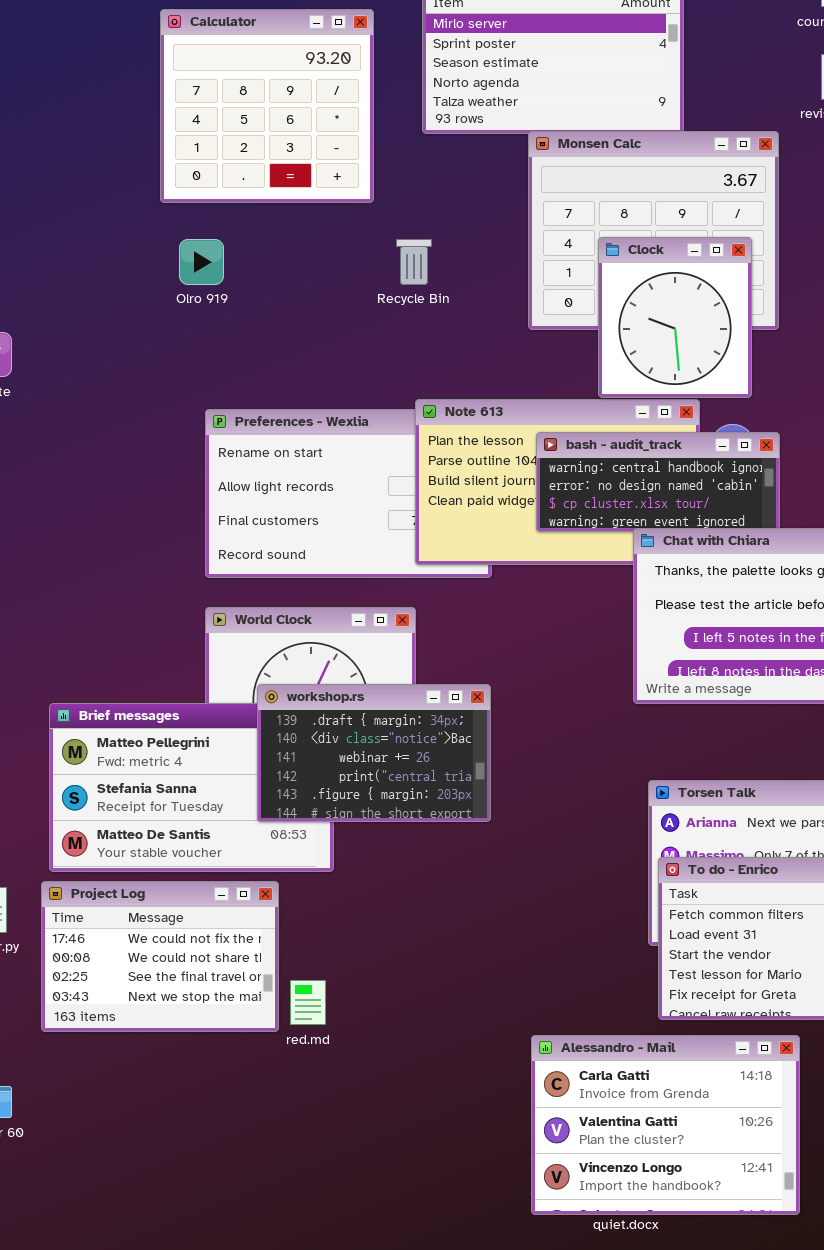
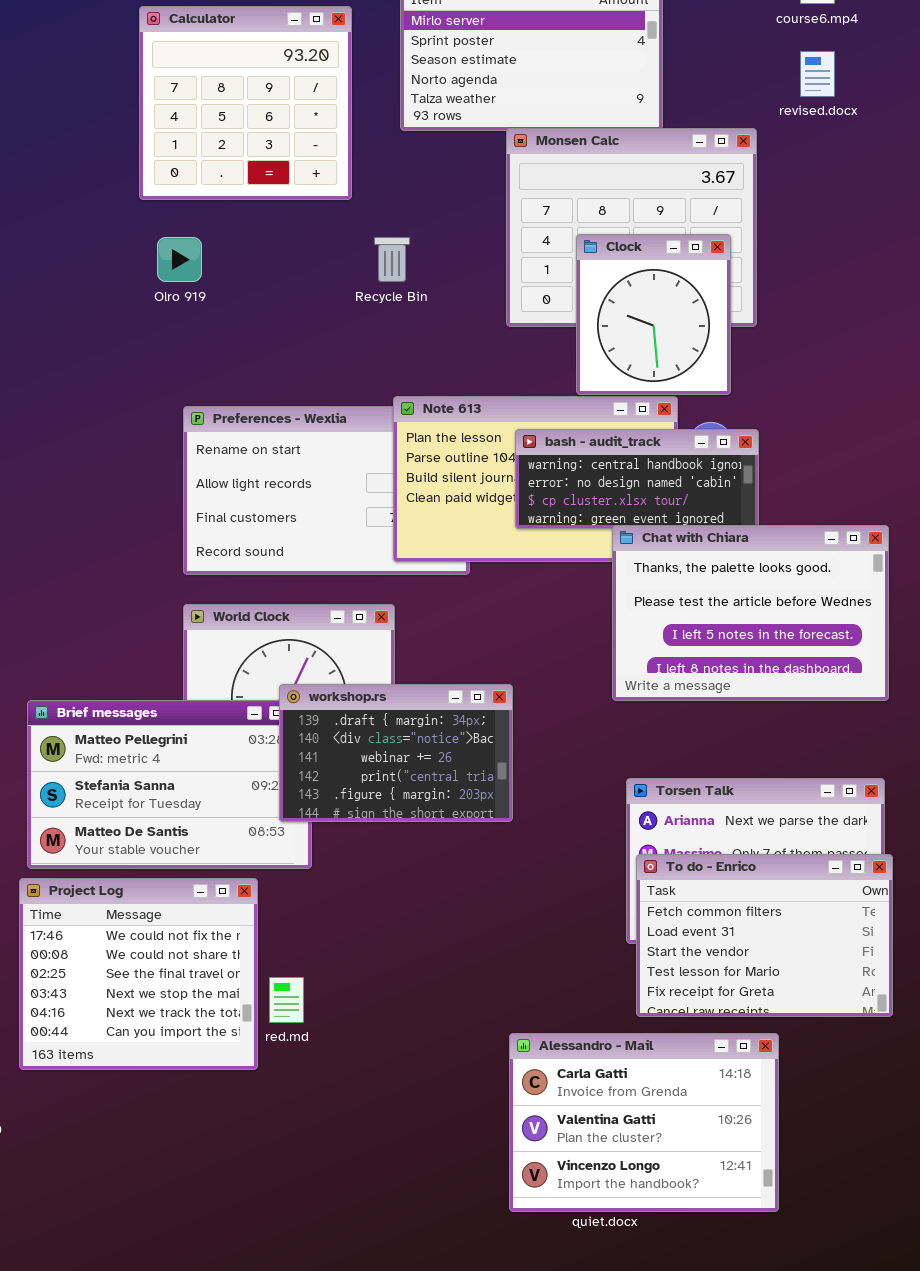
workshop.rs: [257,684,491,822] -> [279,684,513,822], moved
Project Log: [41,881,279,1032] -> [19,878,258,1070], resized

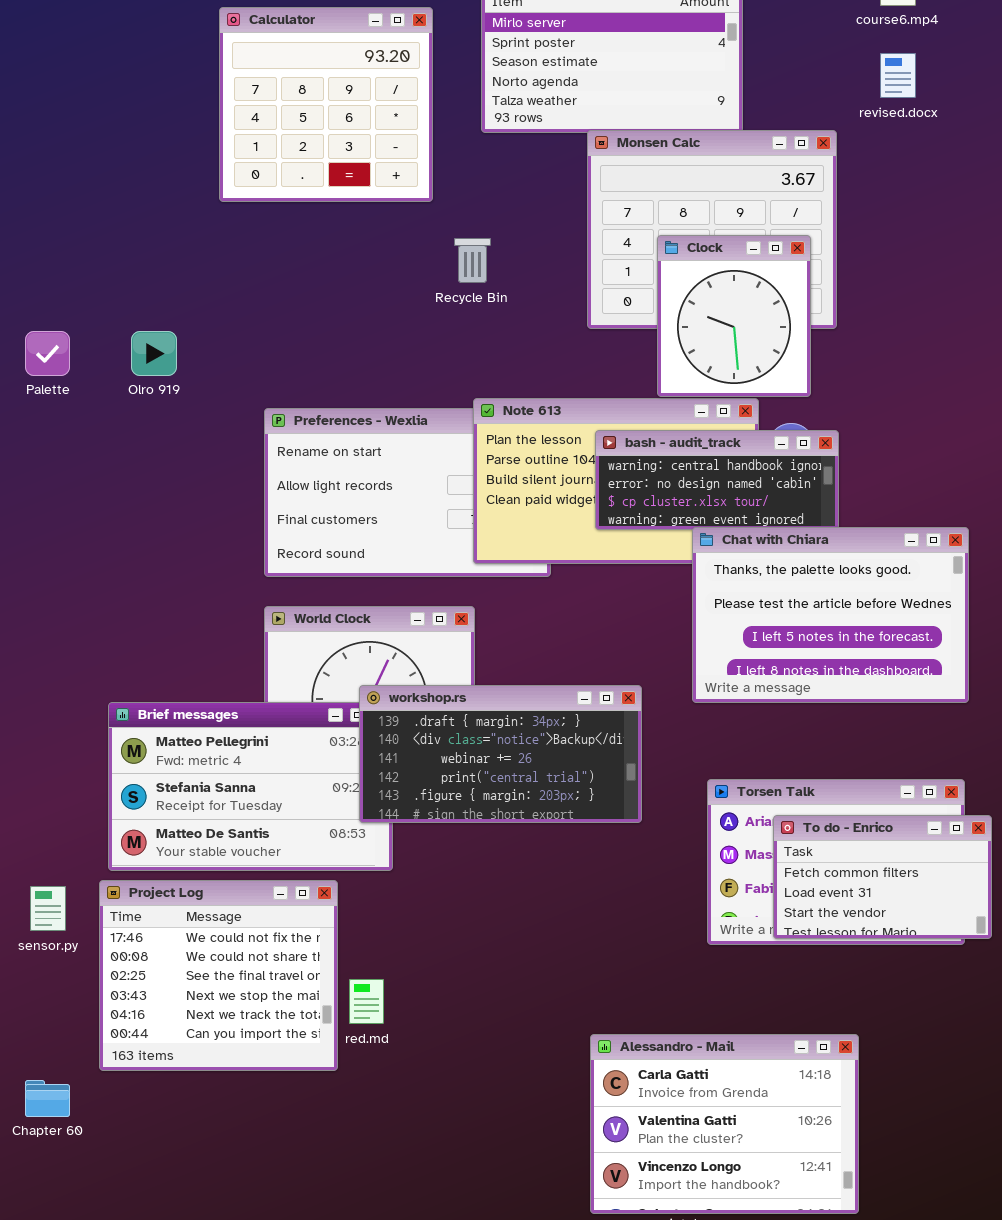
Olro 919: [157,237,202,282] -> [131,331,177,376], moved
workshop.rs: [279,684,513,822] -> [359,685,642,823], resized
To do - Enrico: [636,854,893,1017] -> [773,815,992,939], moved, resized

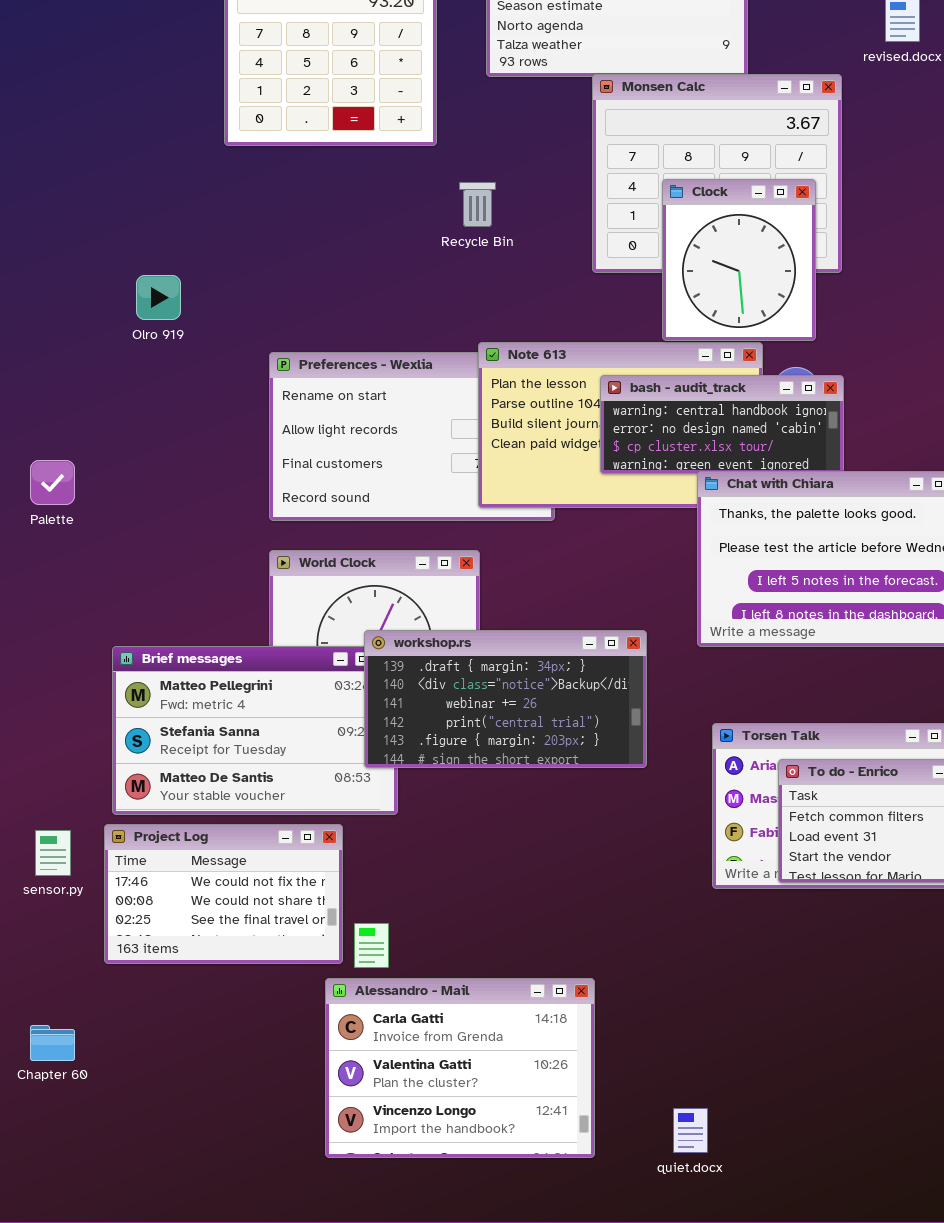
Palette: [25,331,70,376] -> [30,460,75,505], moved
Project Log: [99,880,338,1071] -> [104,824,343,964], resized
Alessandro - Mail: [590,1034,859,1214] -> [325,978,595,1158], moved

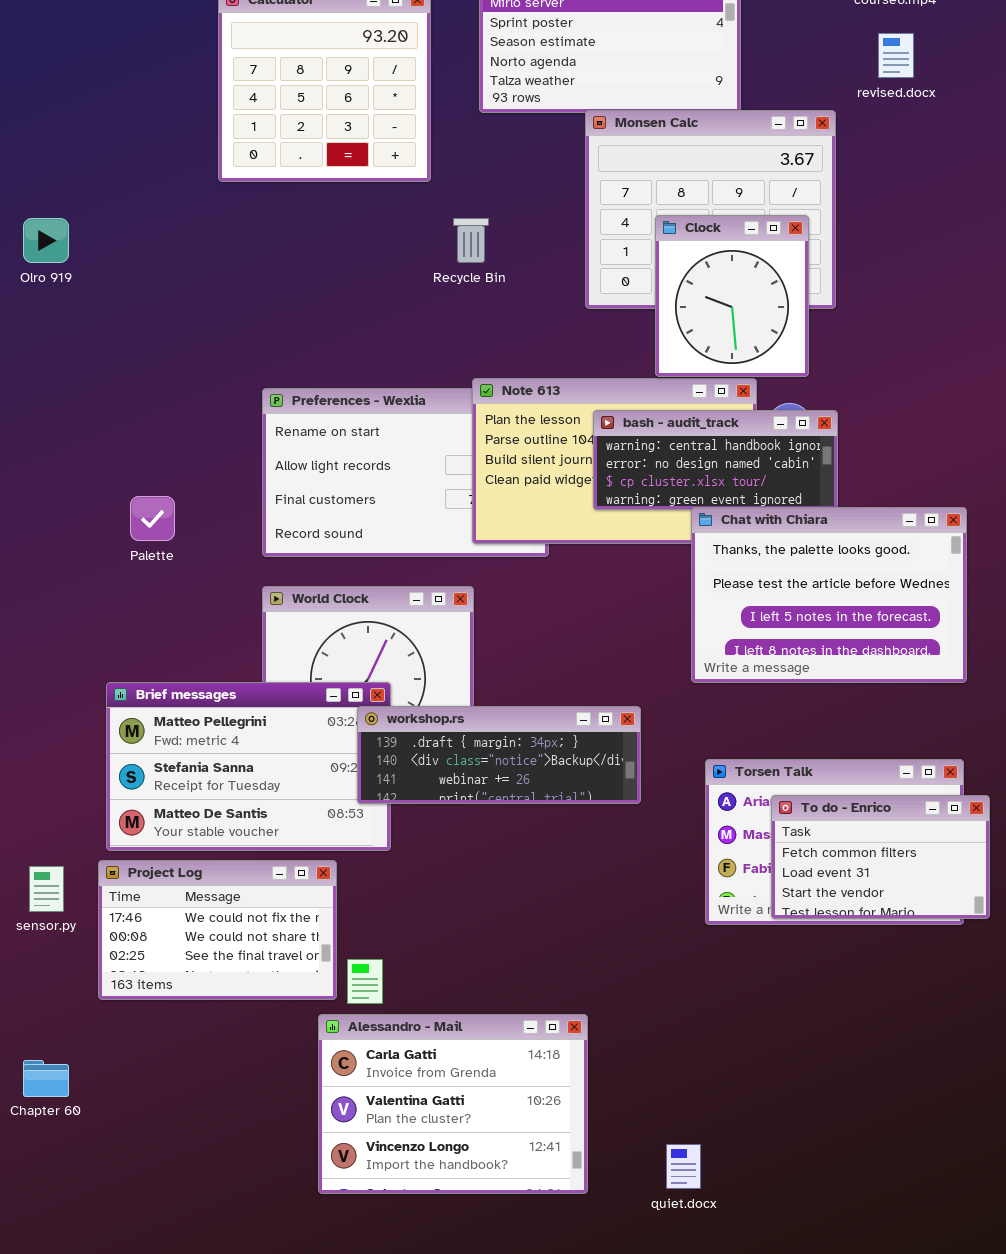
Olro 919: [136,275,181,320] -> [23,218,69,263], moved
Palette: [30,460,75,505] -> [130,496,175,541], moved
workshop.rs: [364,630,647,768] -> [357,706,641,804], resized

